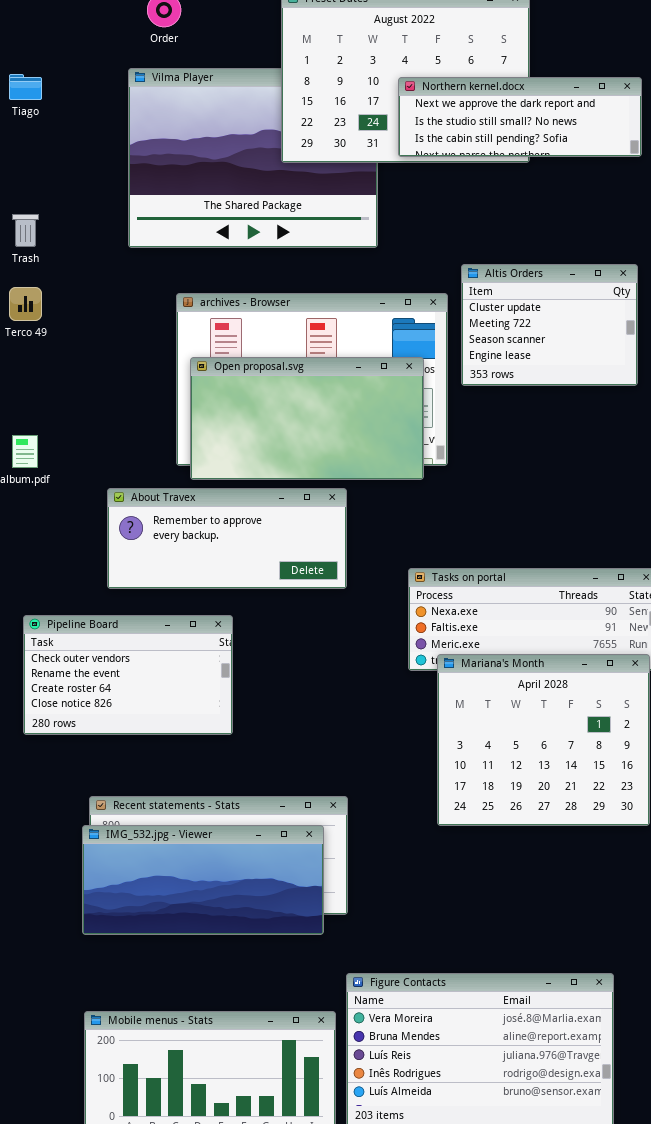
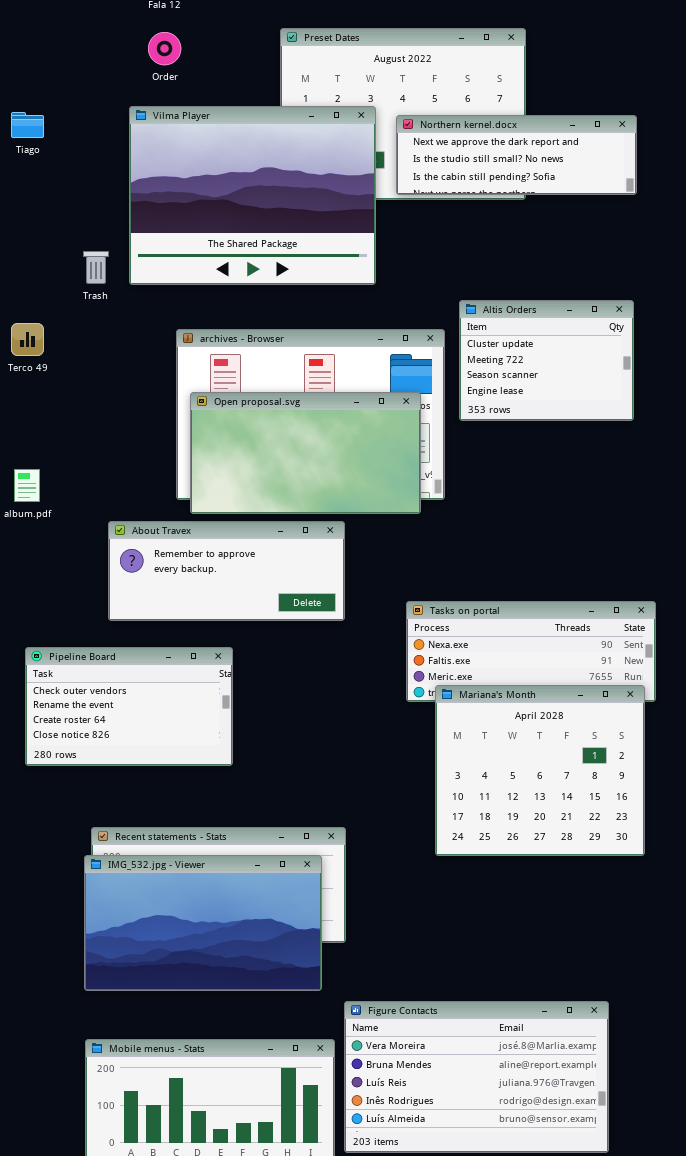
Vilma Player: [128,68,378,248] -> [129,106,376,285], raised
Trash: [12,214,39,247] -> [83,251,109,284], moved
IMG_532.jpg - Viewer: [82,825,324,935] -> [84,855,322,991], resized

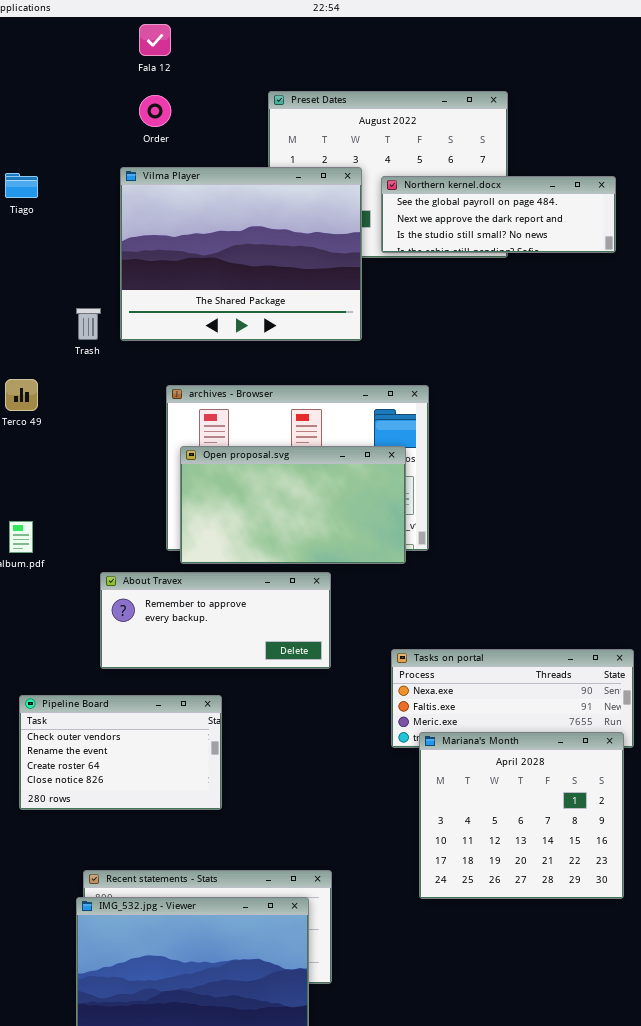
Northern kernel.docx: [396,115,637,195] -> [381,176,616,253], scrolled up 1 row
Altis Orders: [459,300,634,421] -> none, closed

